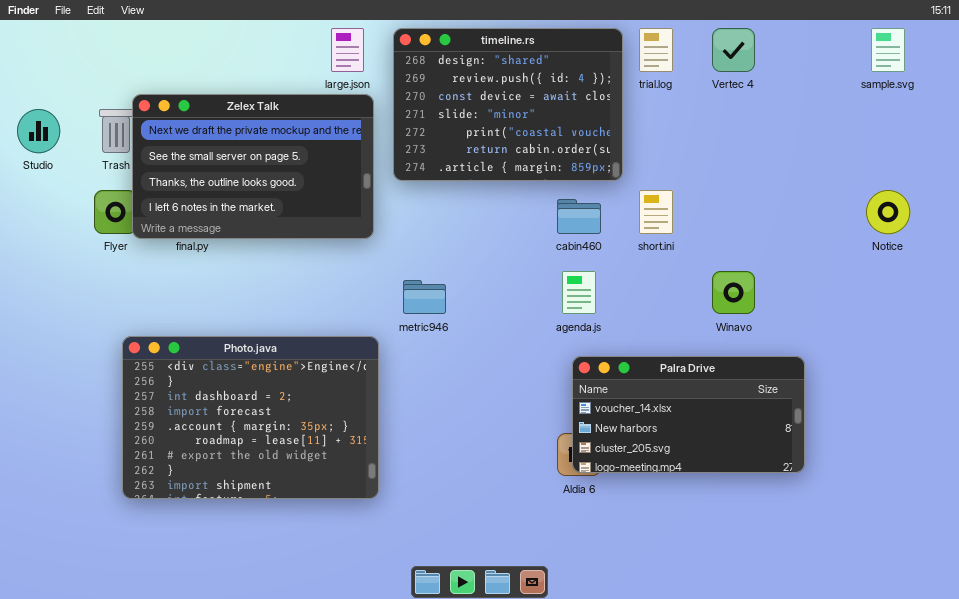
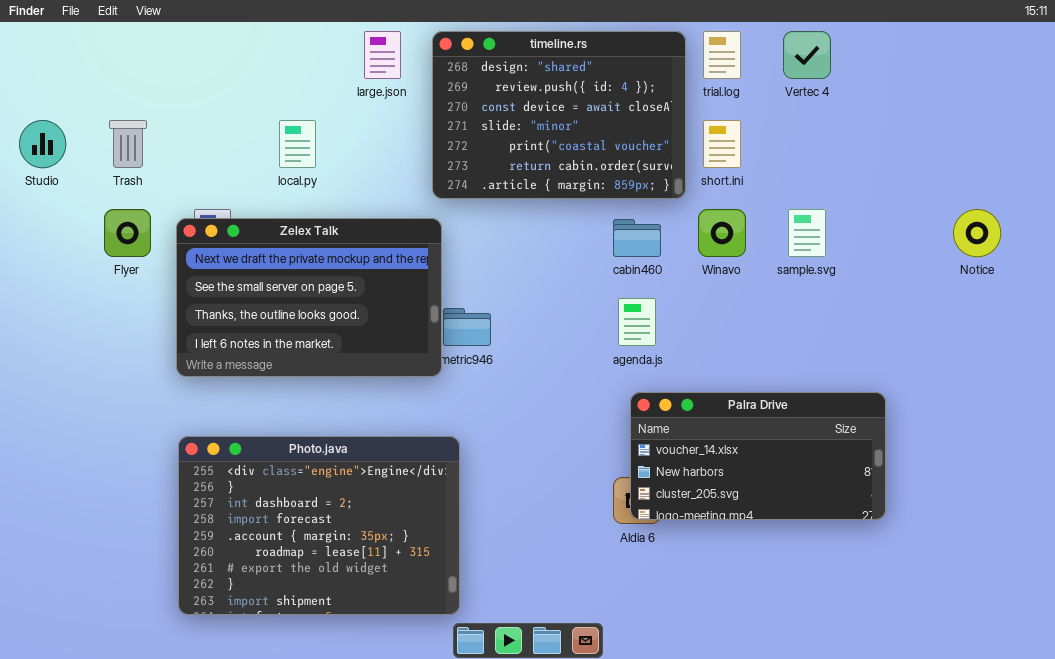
sample.svg: [871,28,905,72] -> [788,209,826,257], moved
Zelex Talk: [132,94,374,239] -> [176,218,442,377], moved
short.ini: [639,190,673,234] -> [703,120,741,168], moved
Winavo: [712,271,755,314] -> [698,209,746,257], moved
Photo.java: [122,336,379,499] -> [178,436,460,615], moved

